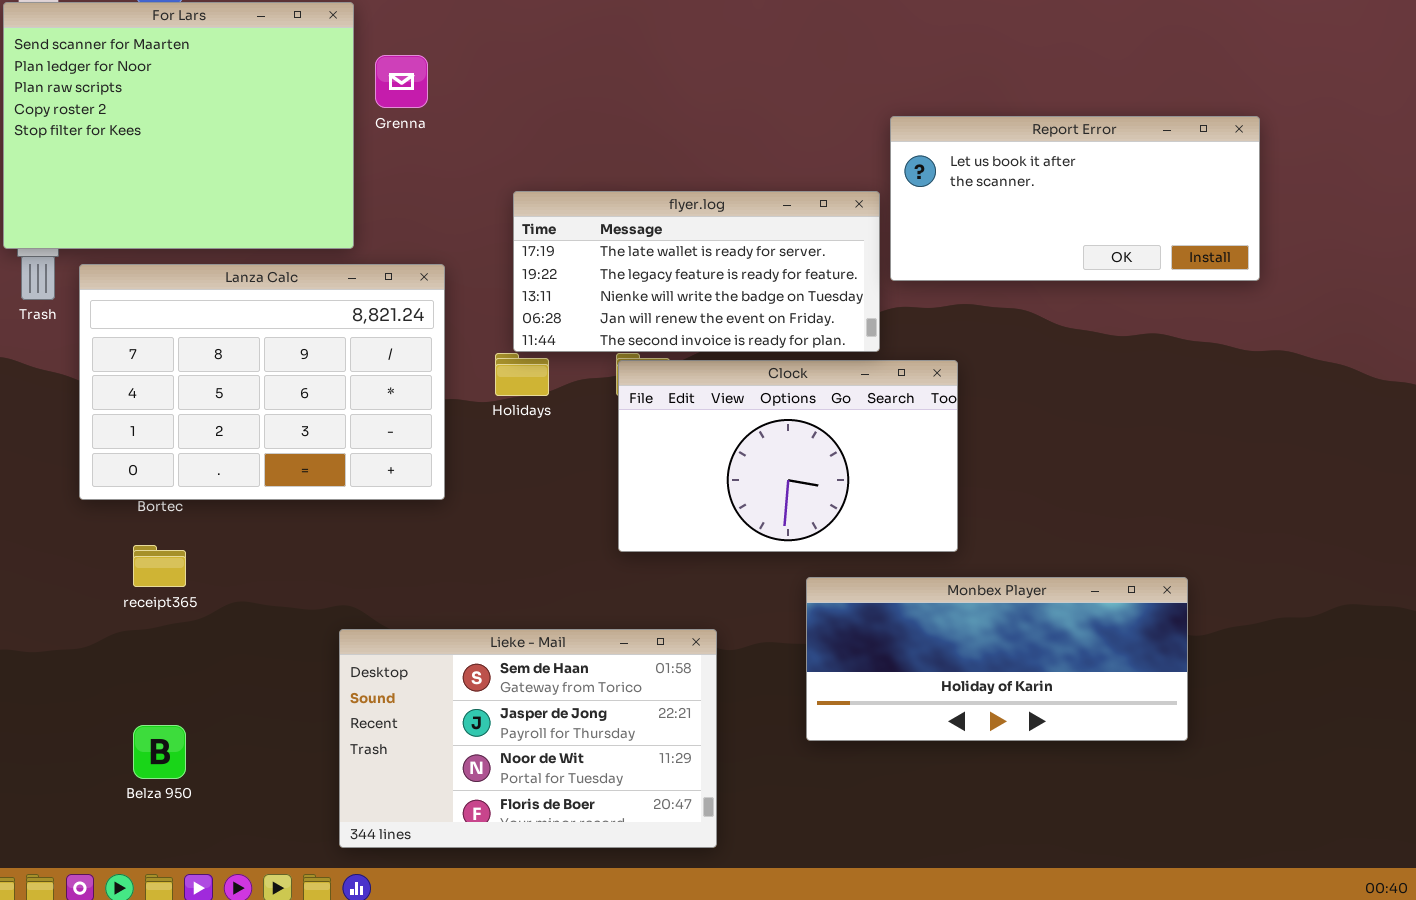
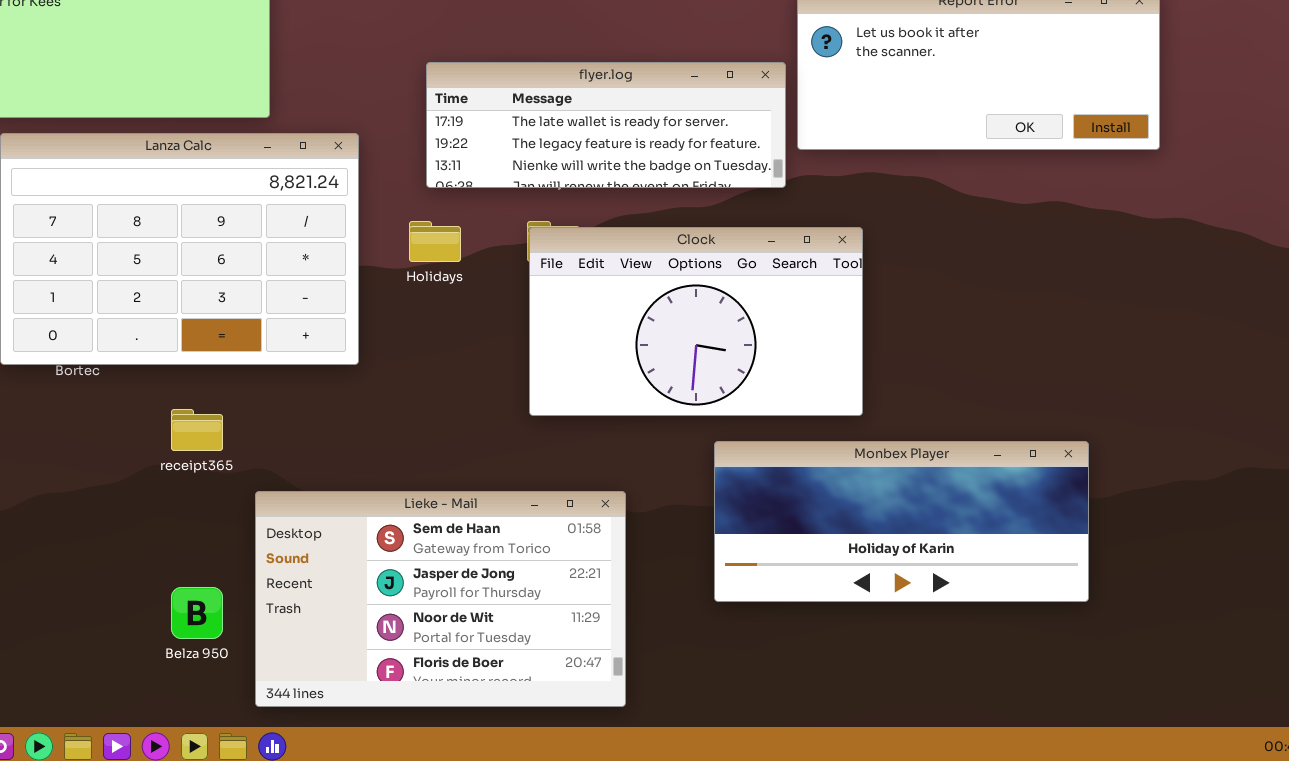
flyer.log: [513,191,880,352] -> [426,62,786,188], resized
receipt365: [133,545,186,587] -> [171,409,223,451], moved
Belza 950: [133,725,186,779] -> [171,587,223,639], moved

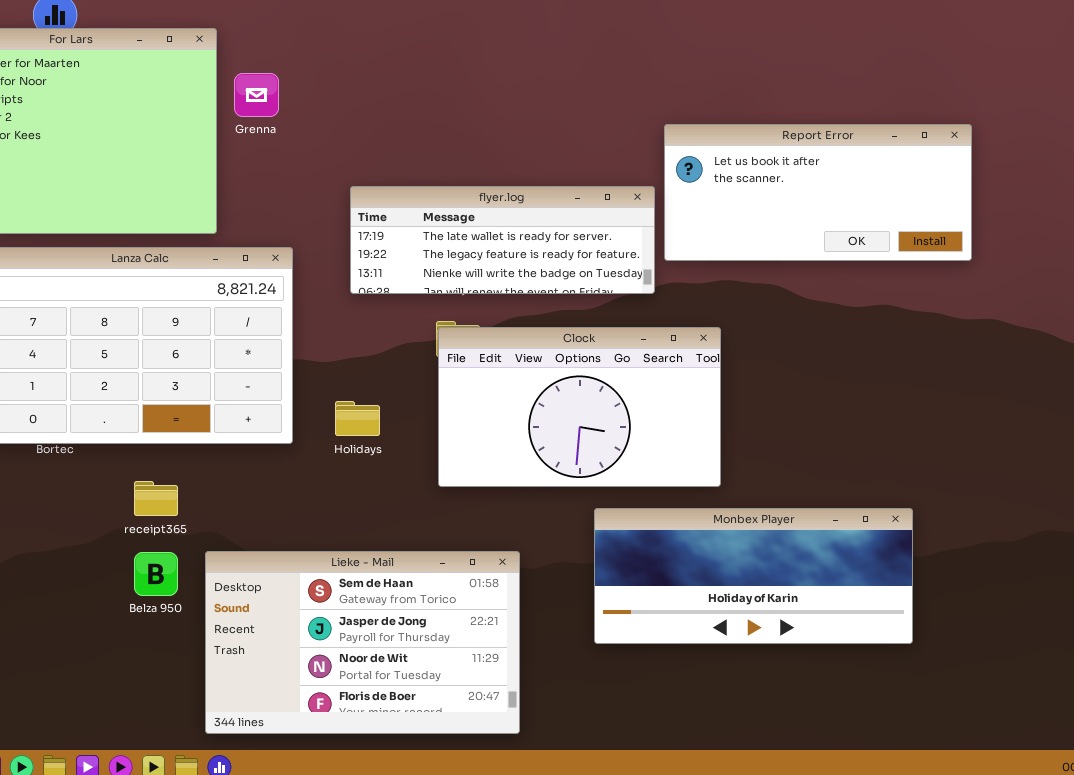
Holidays: [409,221,461,262] -> [335,401,380,436], moved
Belza 950: [171,587,223,639] -> [134,552,178,596], moved

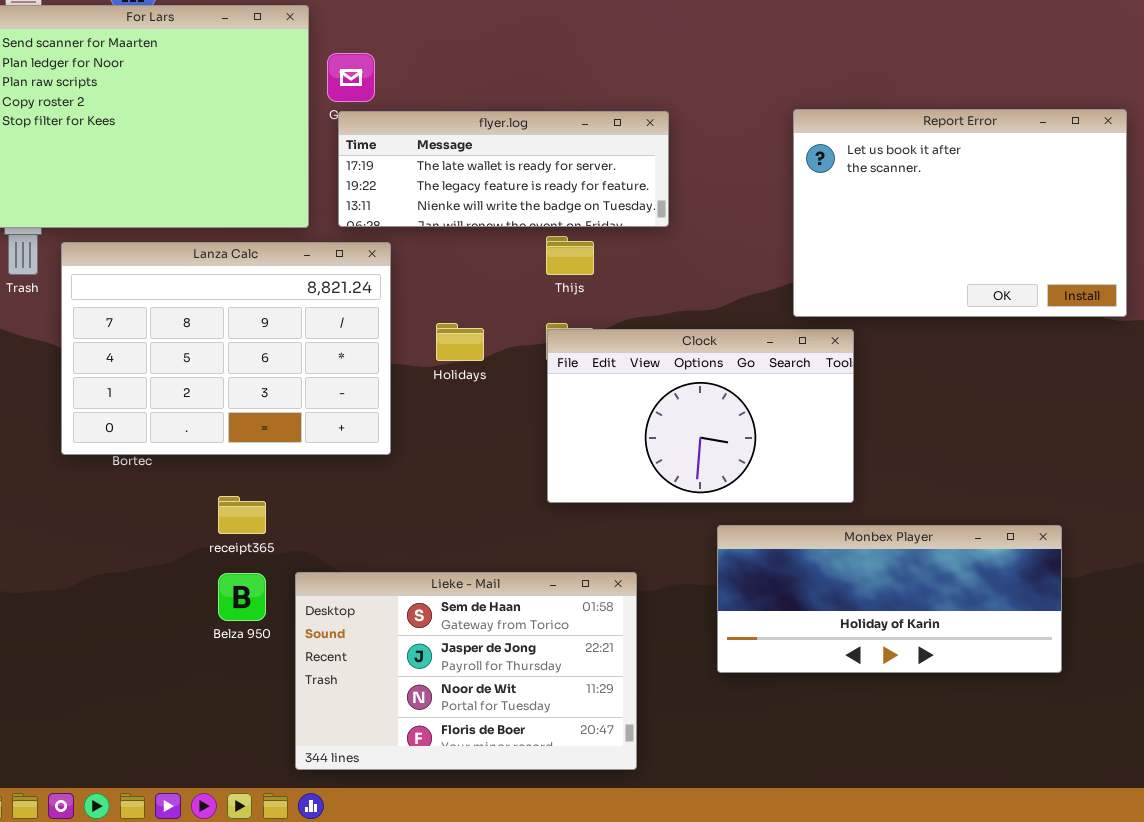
Report Error: [664,124,972,261] -> [793,109,1127,317], resized
flyer.log: [350,186,655,294] -> [338,111,669,227], moved
Holidays: [335,401,380,436] -> [436,323,484,361], moved

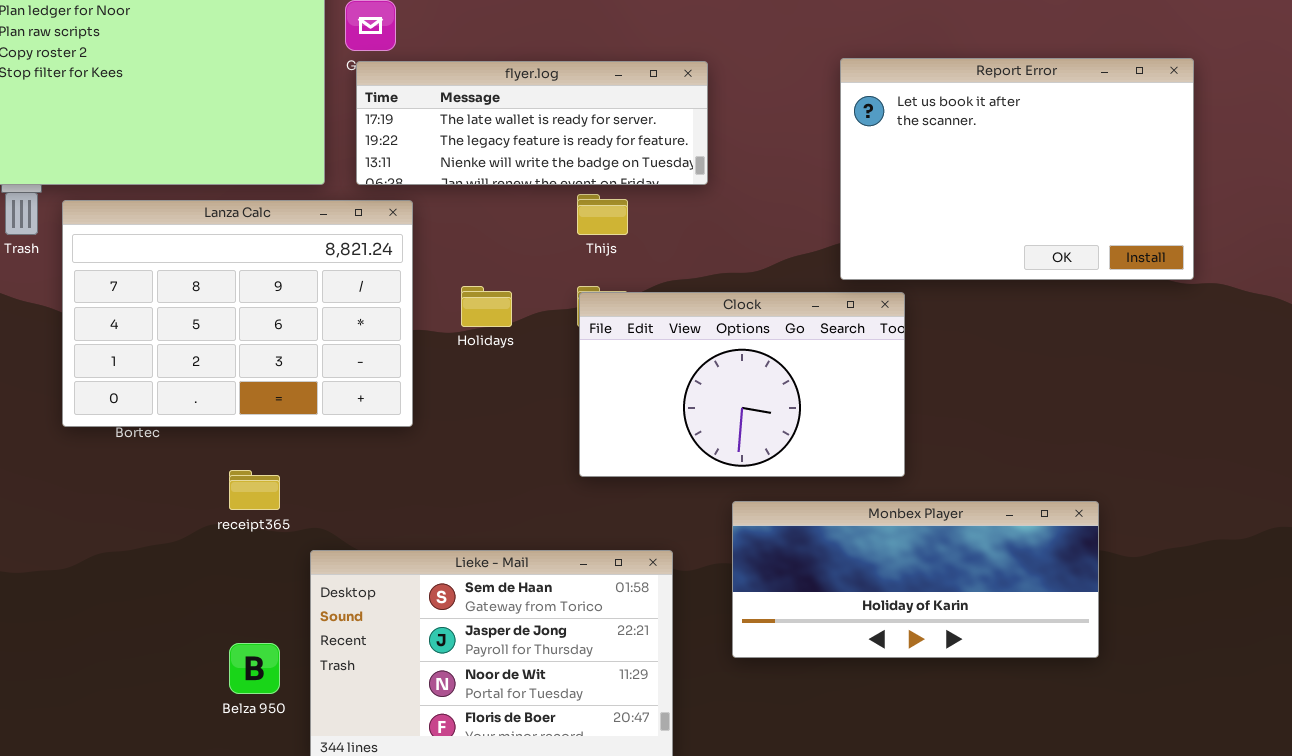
Monbex Player: [717,525,1062,673] -> [732,501,1099,658], moved
Belza 950: [218,573,266,621] -> [229,643,280,694], moved

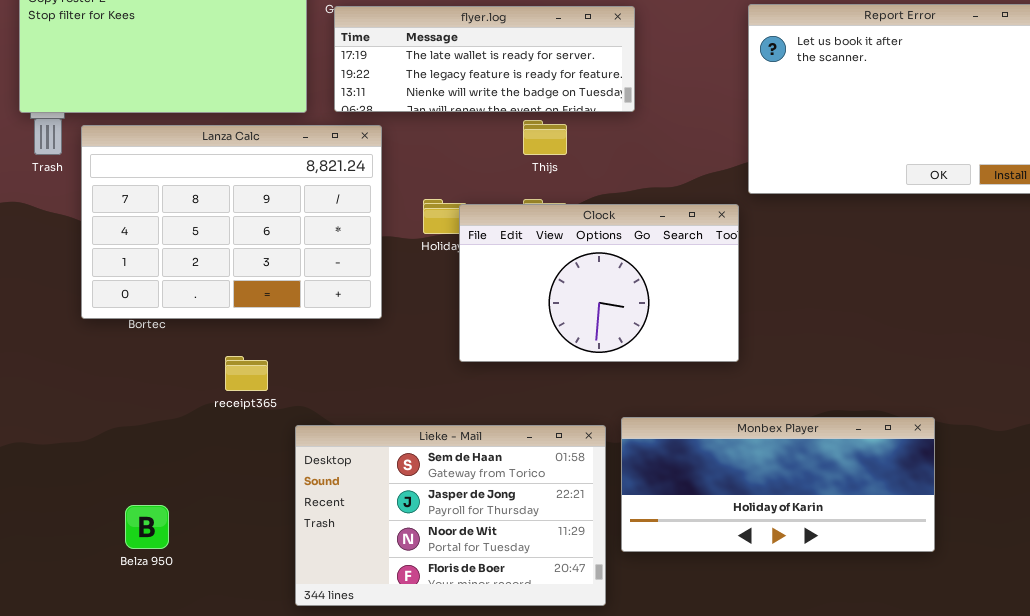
Clock: [579,292,905,477] -> [459,204,739,362], moved
Monbex Player: [732,501,1099,658] -> [621,417,935,552], moved
Belza 950: [229,643,280,694] -> [125,505,169,549], moved

